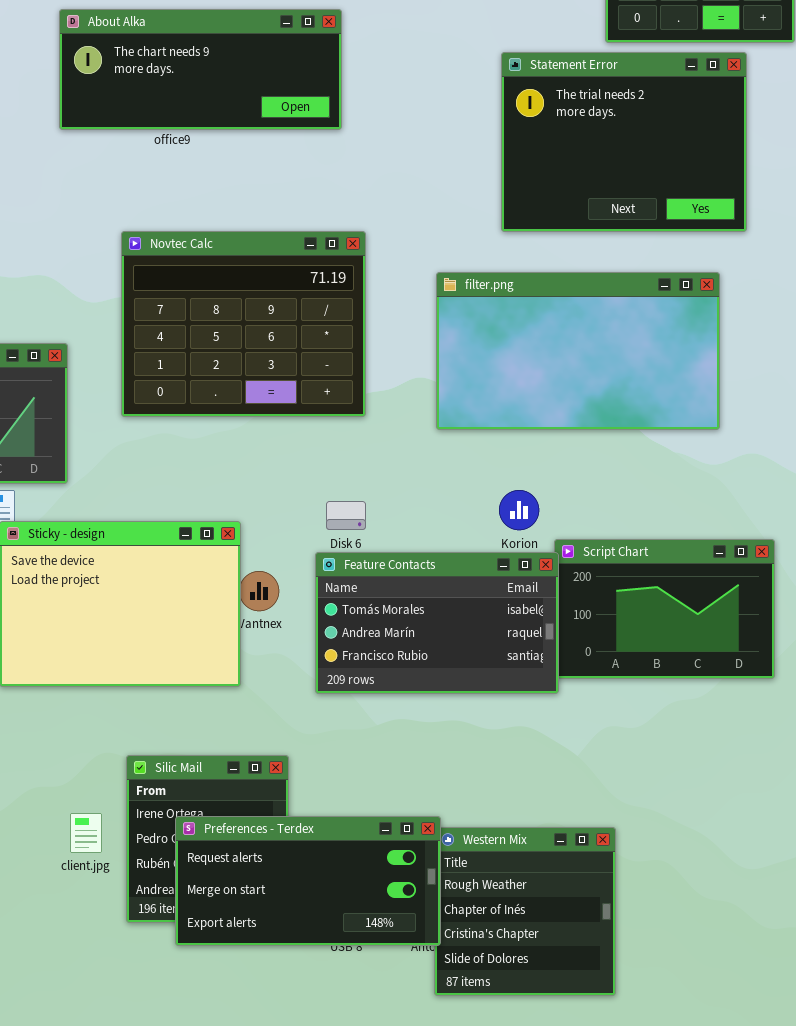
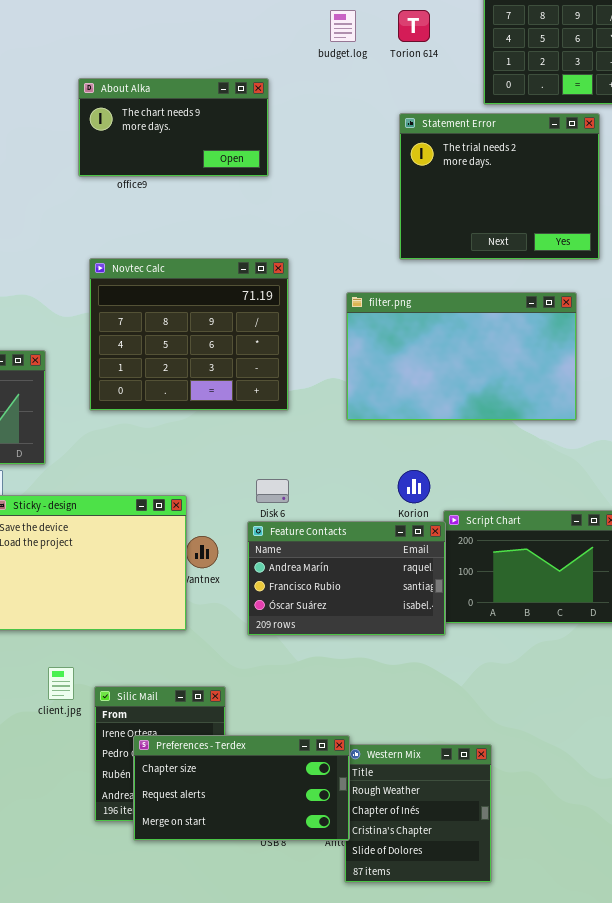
About Alka: [59,9,342,130] -> [78,78,269,177], resized
Feature Contacts: [315,552,559,694] -> [247,521,446,636], scrolled down 1 row
client.jpg: [70,813,102,853] -> [48,667,74,700], moved
Preferences - Terdex: [175,816,441,946] -> [133,735,350,841], scrolled up 1 row

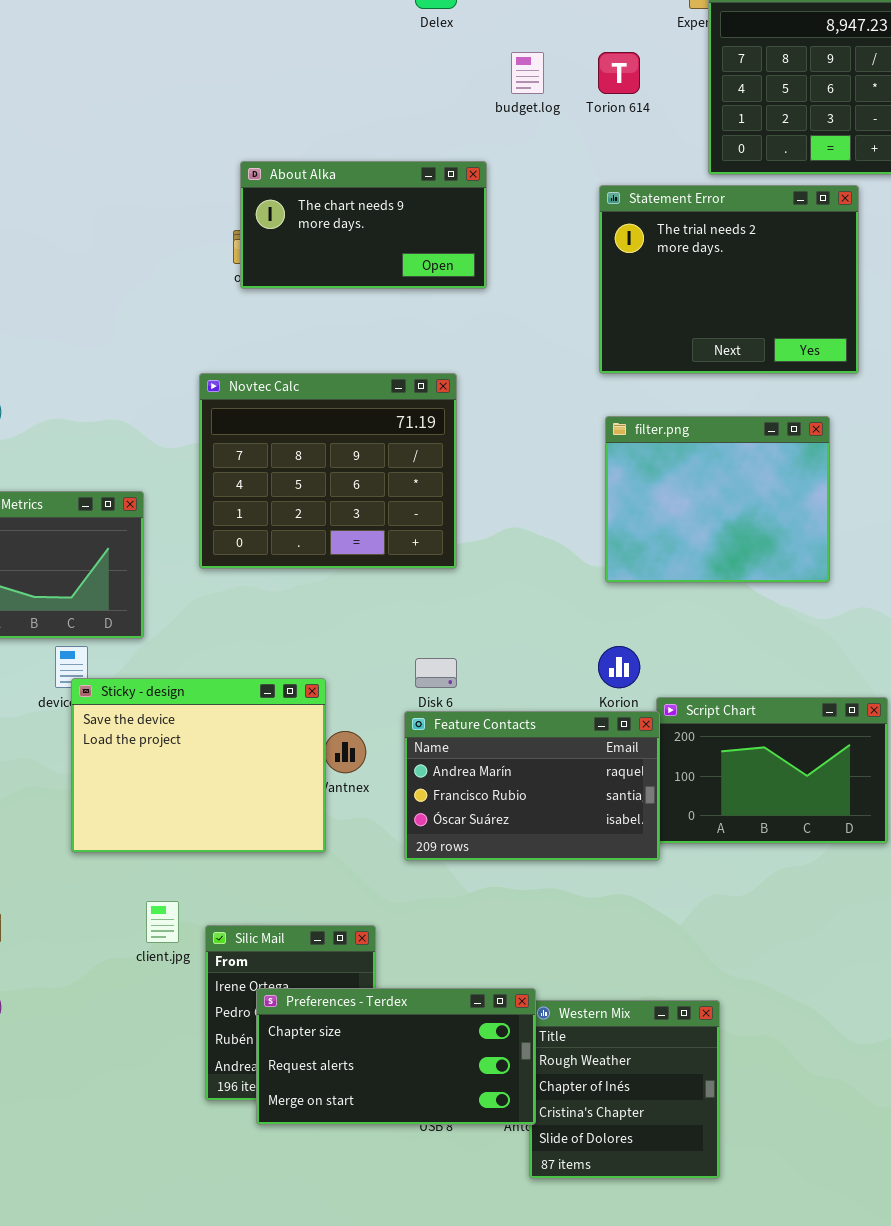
About Alka: [78,78,269,177] -> [240,161,487,289], moved
filter.png: [346,292,577,421] -> [605,416,830,583], resized

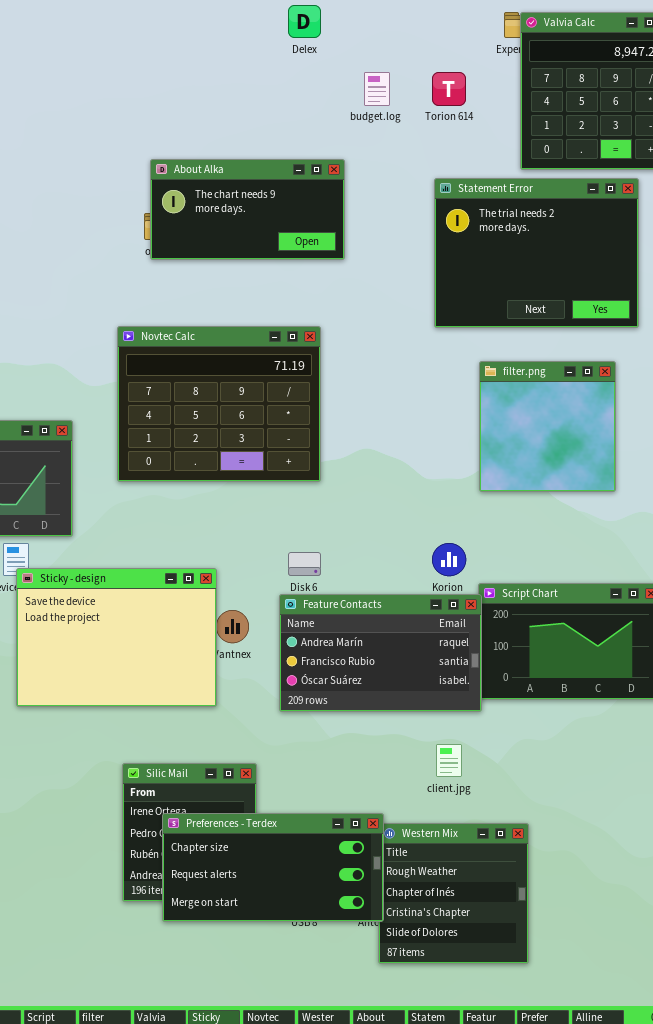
filter.png: [605,416,830,583] -> [479,361,616,492], resized
client.jpg: [146,901,179,943] -> [436,744,462,777], moved

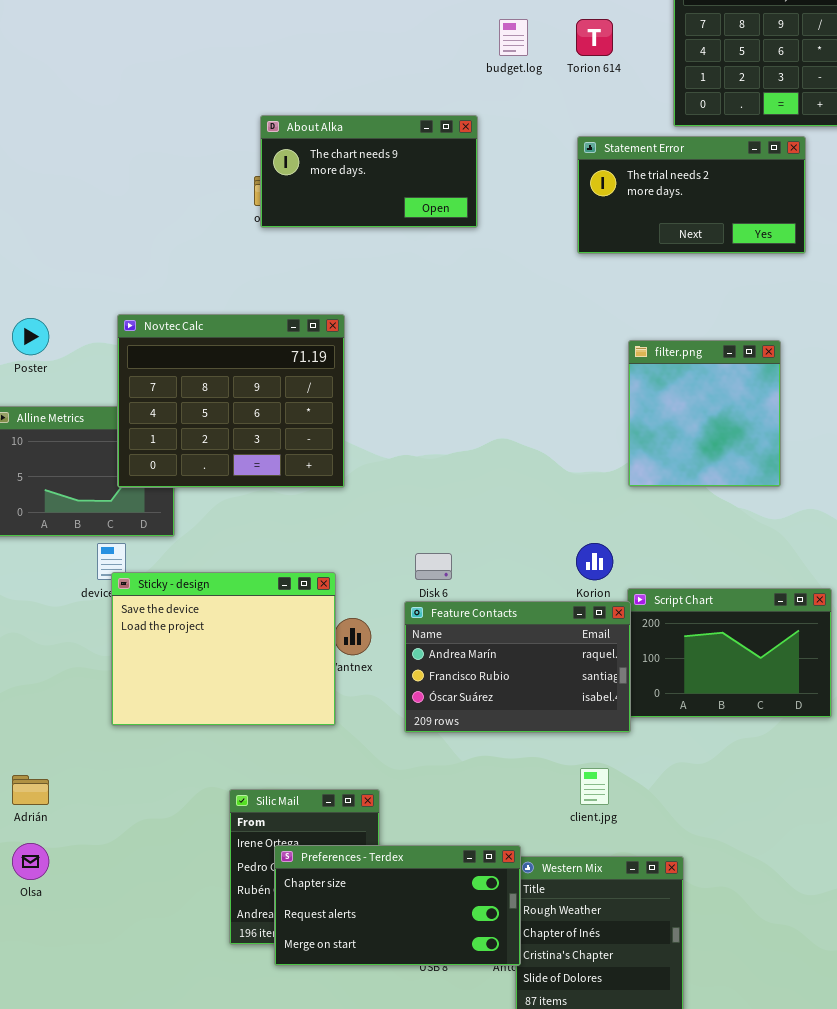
Statement Error: [434,178,639,328] -> [577,136,806,254], resized
Novtec Calc: [117,326,321,482] -> [117,314,345,488], moved

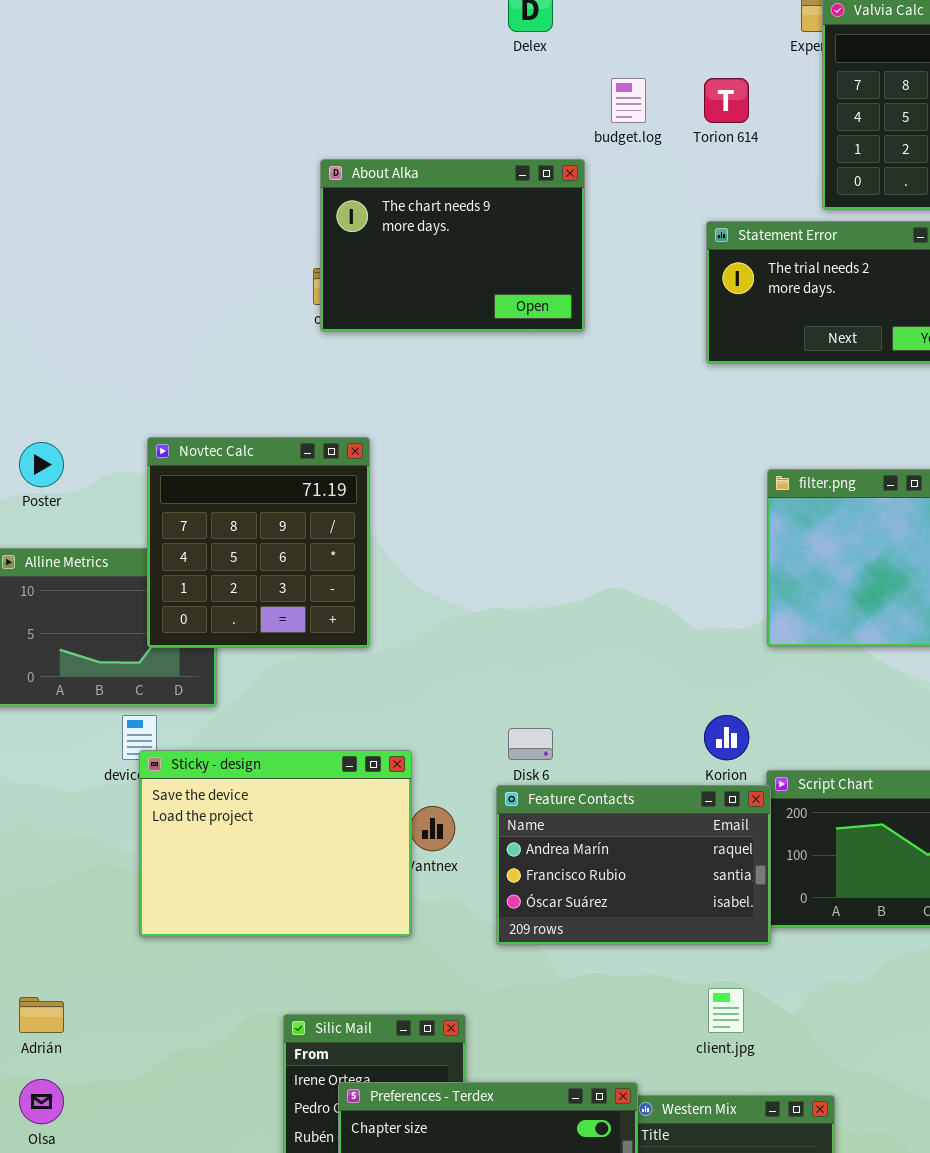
About Alka: [260,115,478,228] -> [320,159,585,332], resized
Novtec Calc: [117,314,345,488] -> [147,437,370,648], resized

